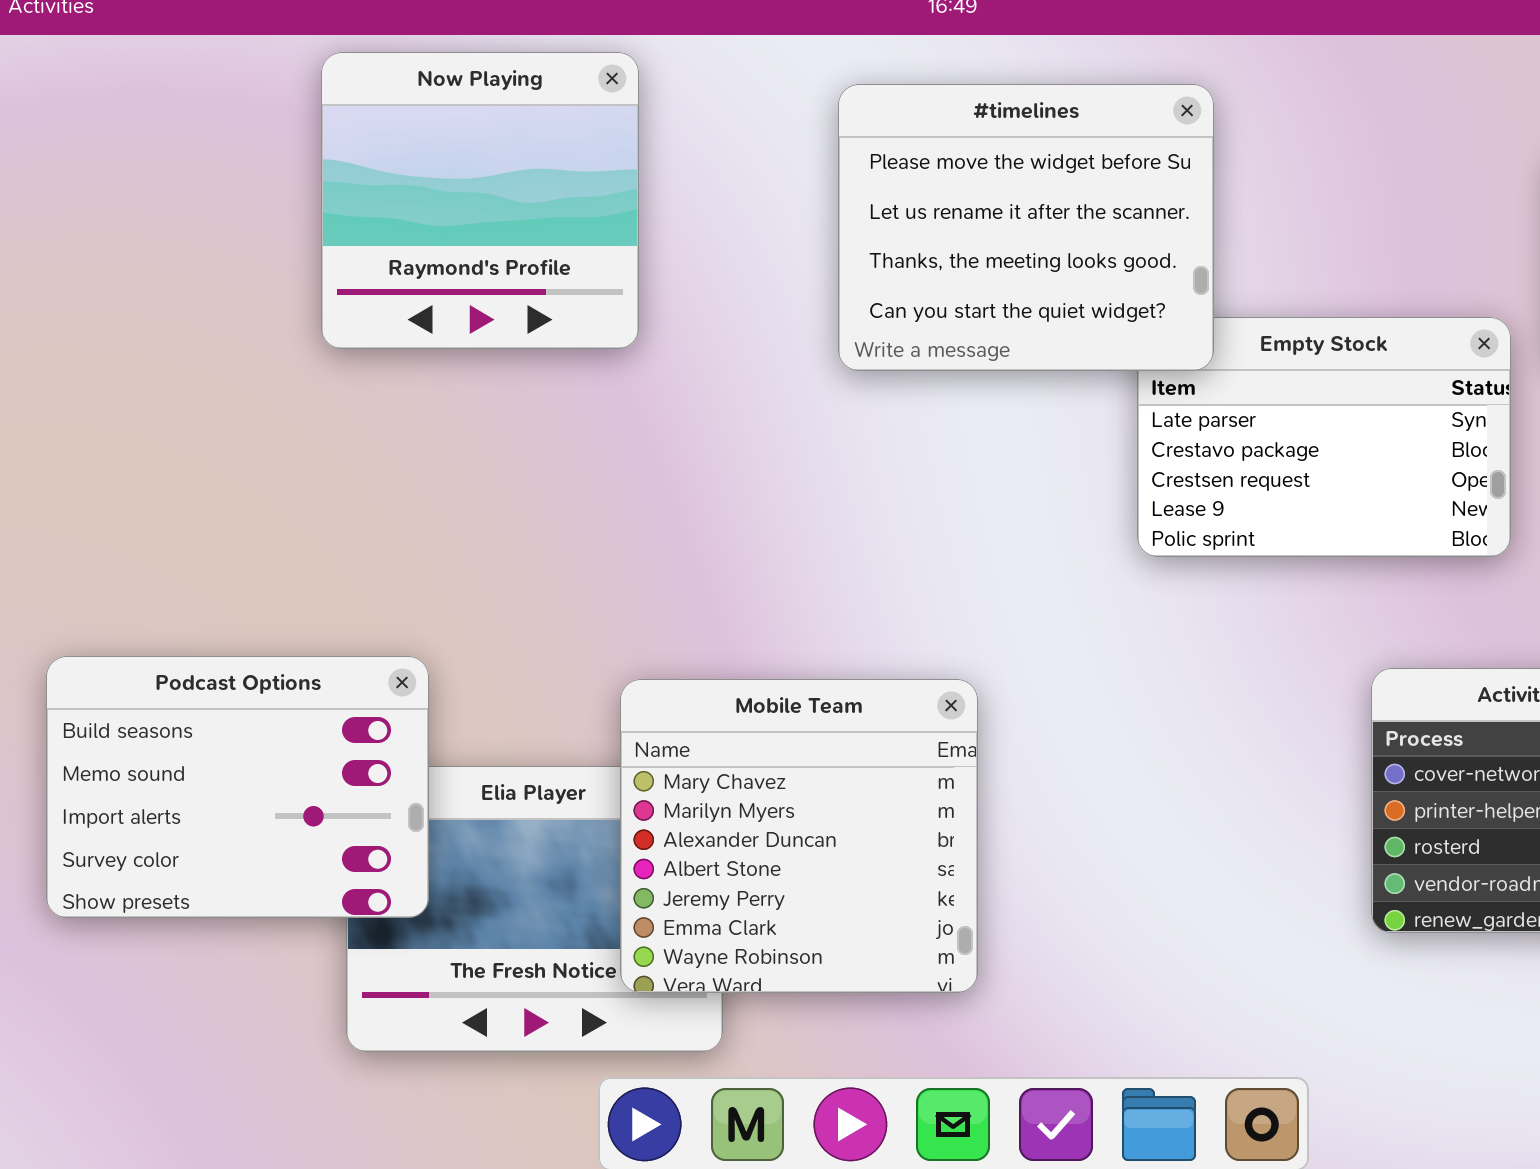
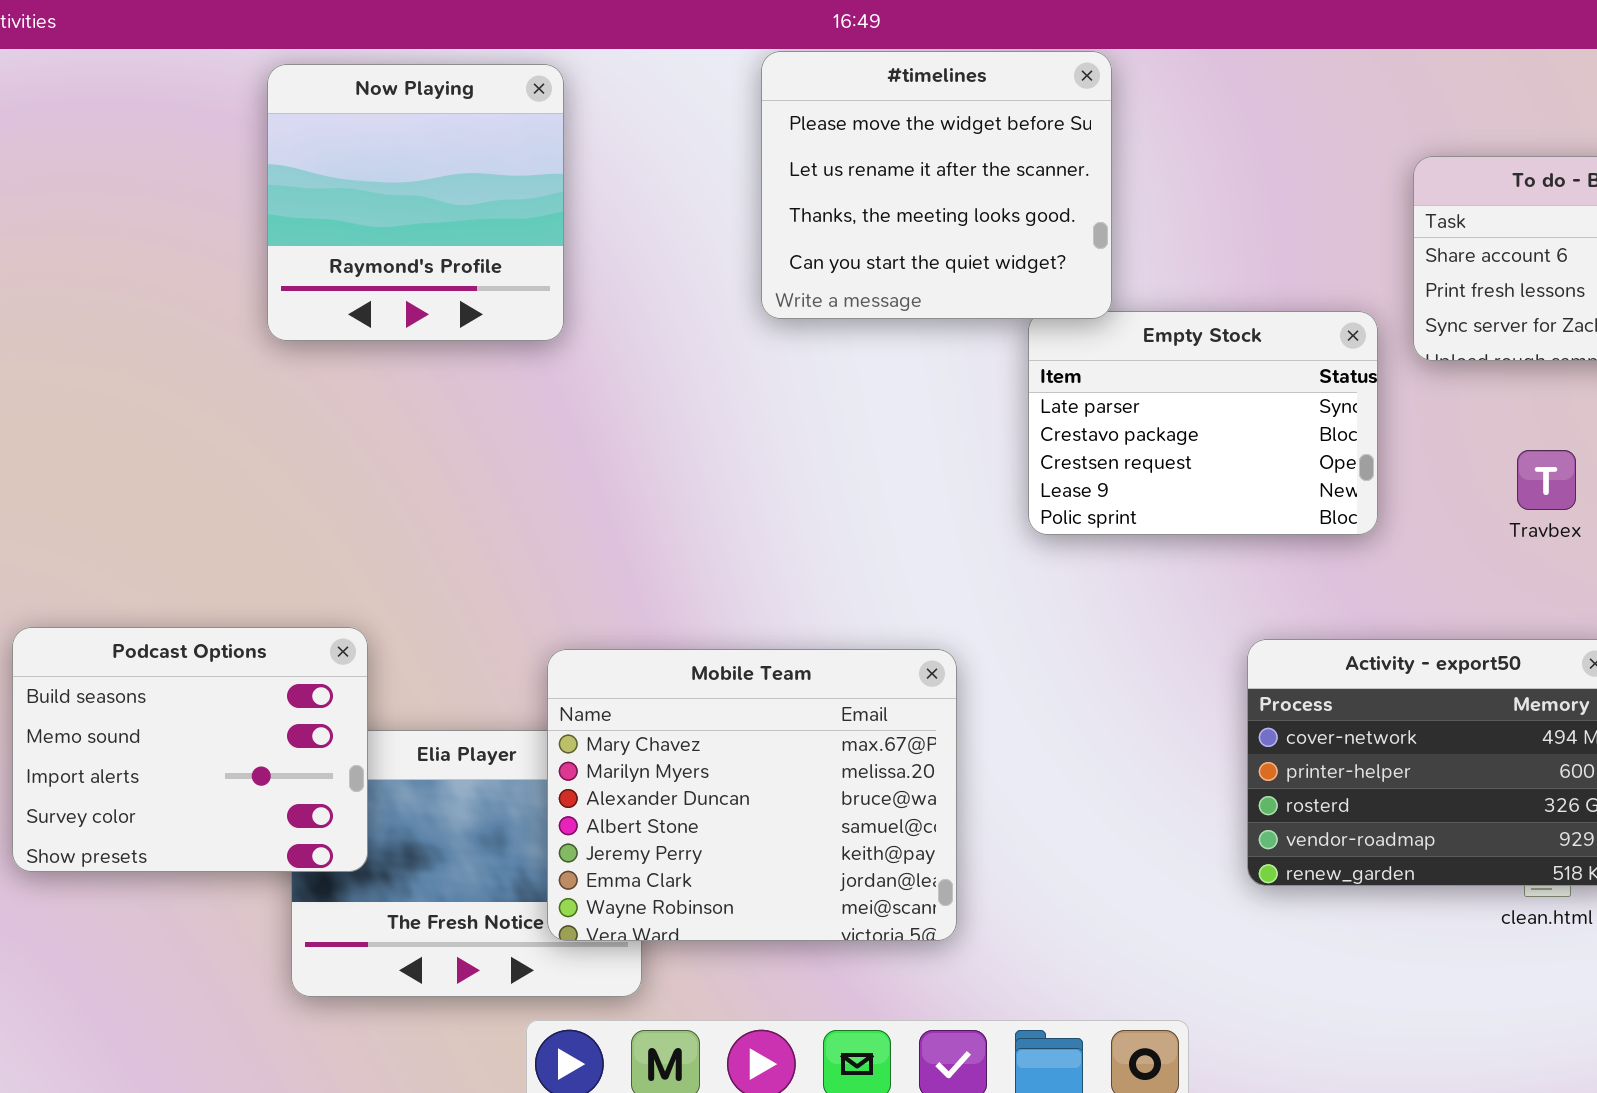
#timelines: [838,84,1214,371] -> [761,51,1112,319], moved
Mobile Team: [620,679,978,993] -> [547,649,957,941], resized

